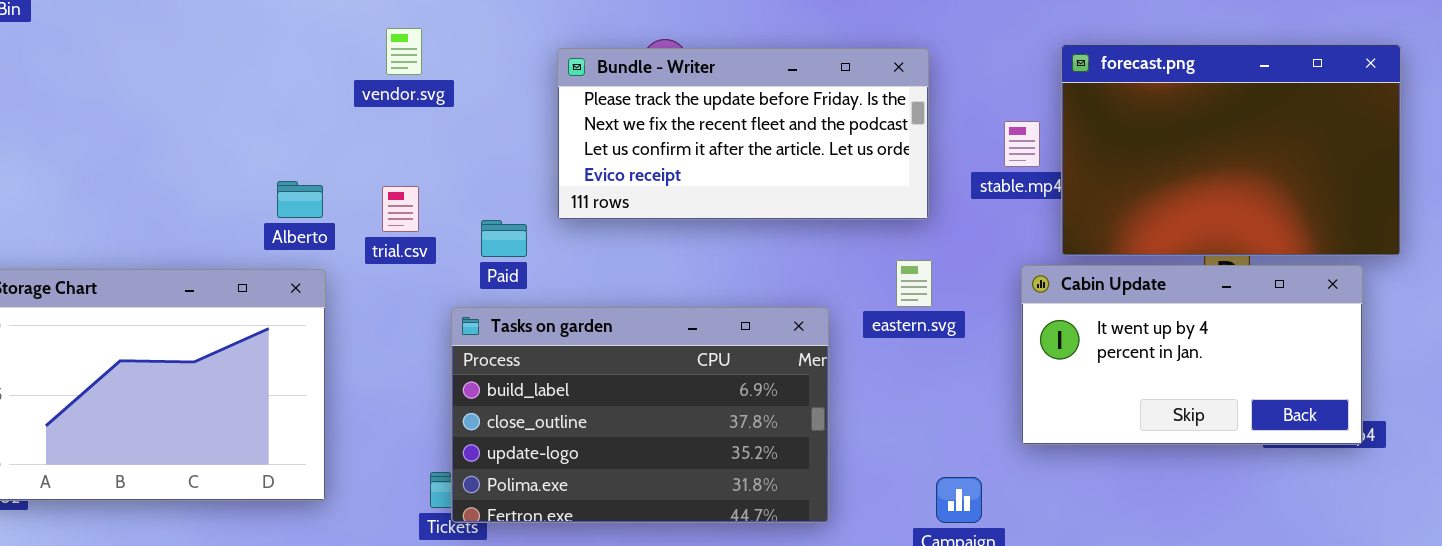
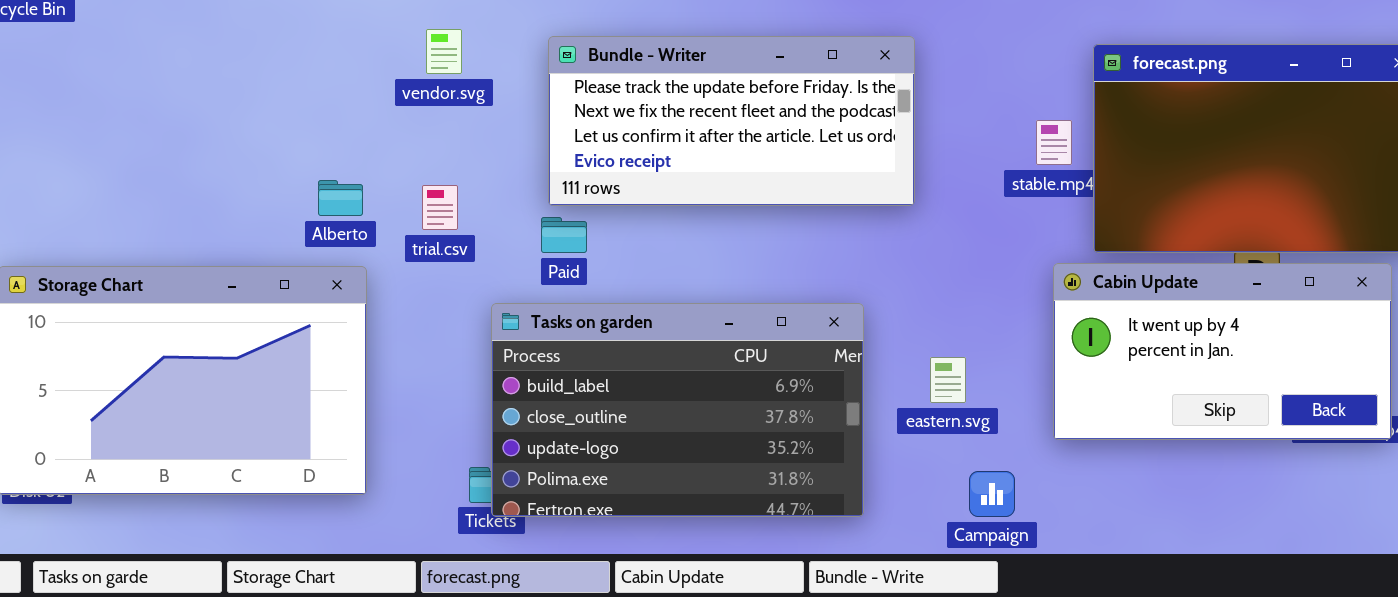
Bundle - Writer: [557,48,929,220] -> [548,36,915,206], moved
Paid: [481,220,527,257] -> [541,217,587,253], moved
eastern.svg: [896,260,932,307] -> [930,357,966,403], moved

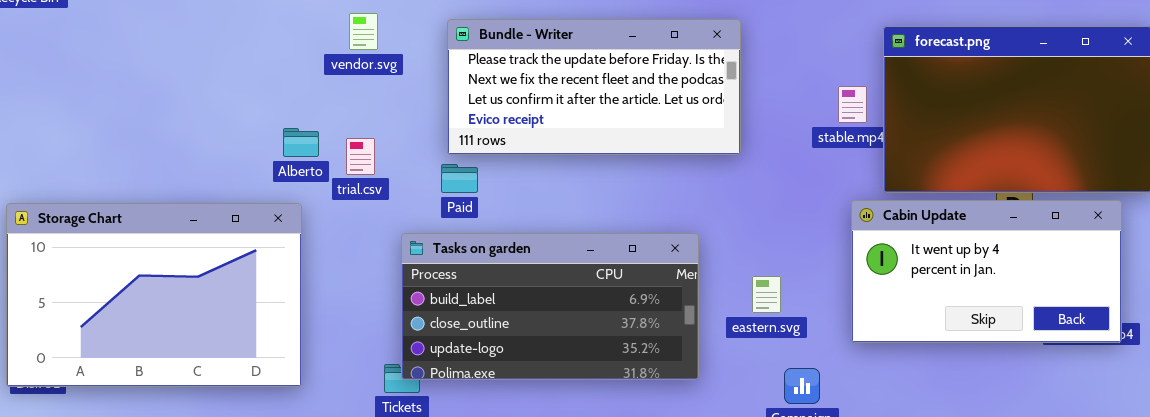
Alberto: [318,180,363,216] -> [283,128,319,157], moved
Tasks on garden: [491,303,864,517] -> [401,233,699,380], resized

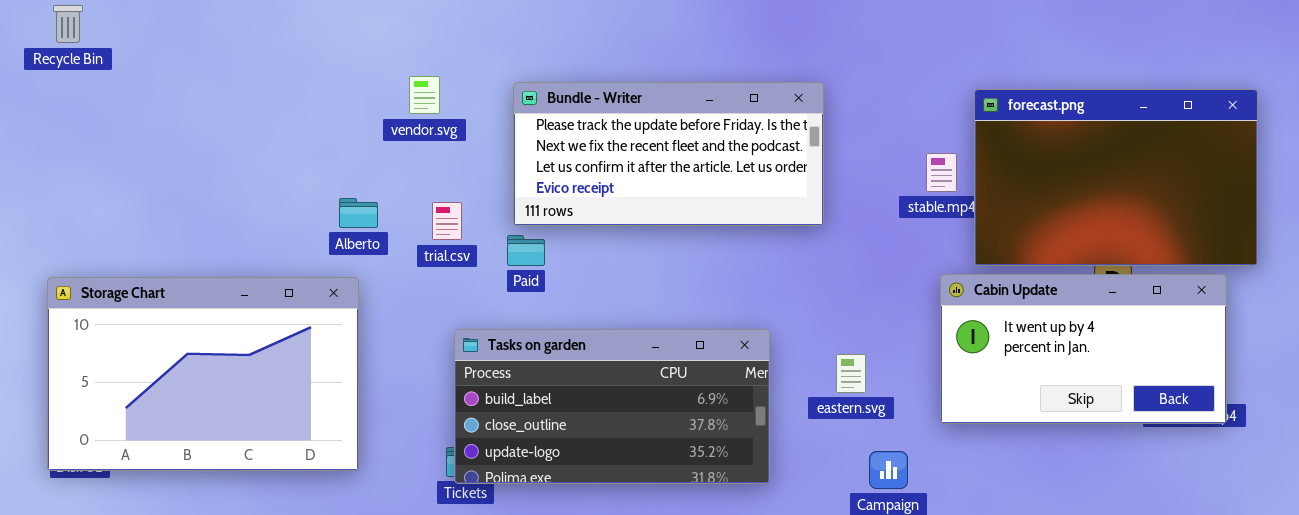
trial.csv: [346,138,375,175] -> [432,202,462,240], moved
Tasks on garden: [401,233,699,380] -> [454,329,770,484], moved

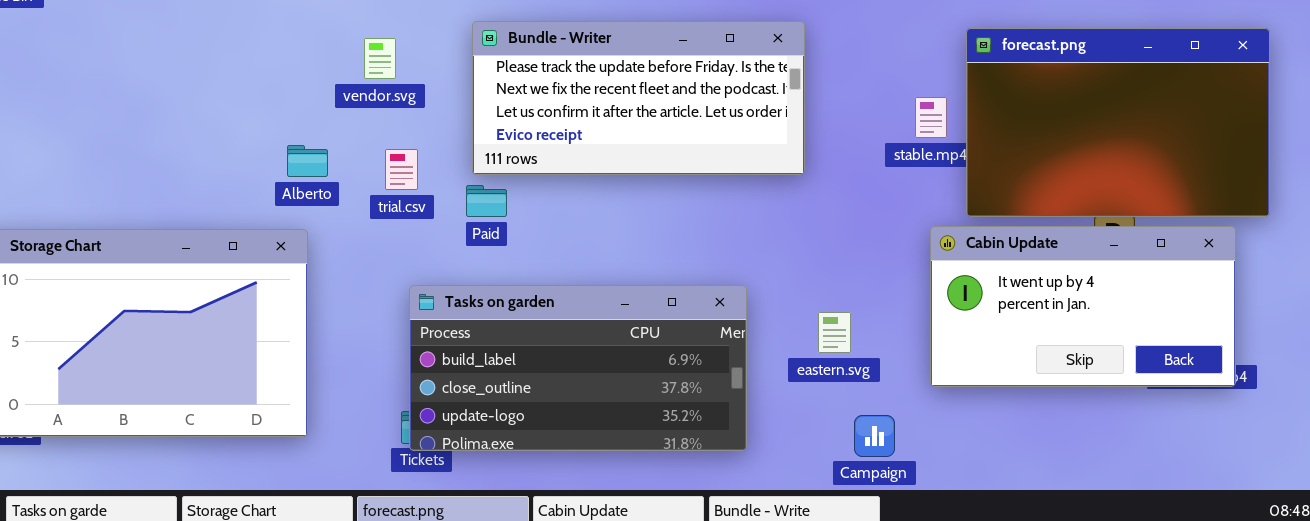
vendor.svg: [409,76,440,114] -> [364,38,396,79], moved

